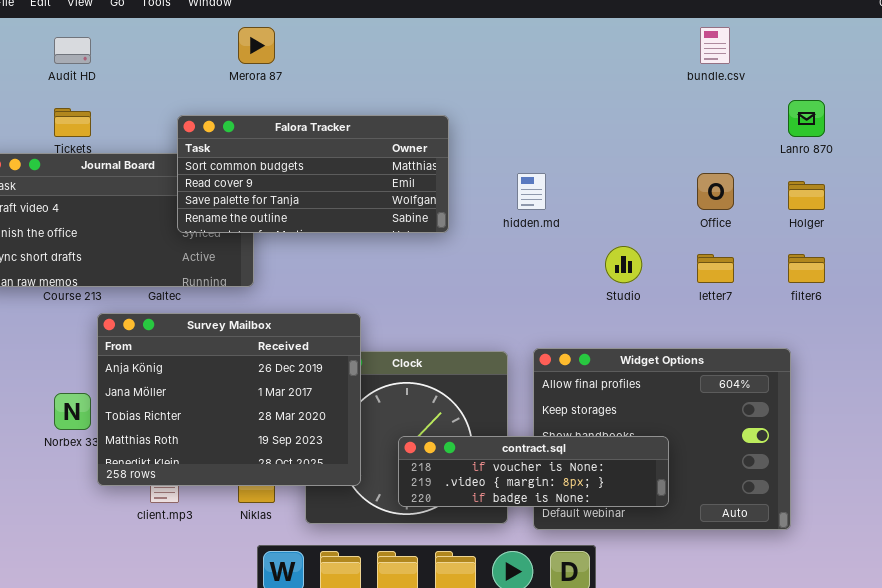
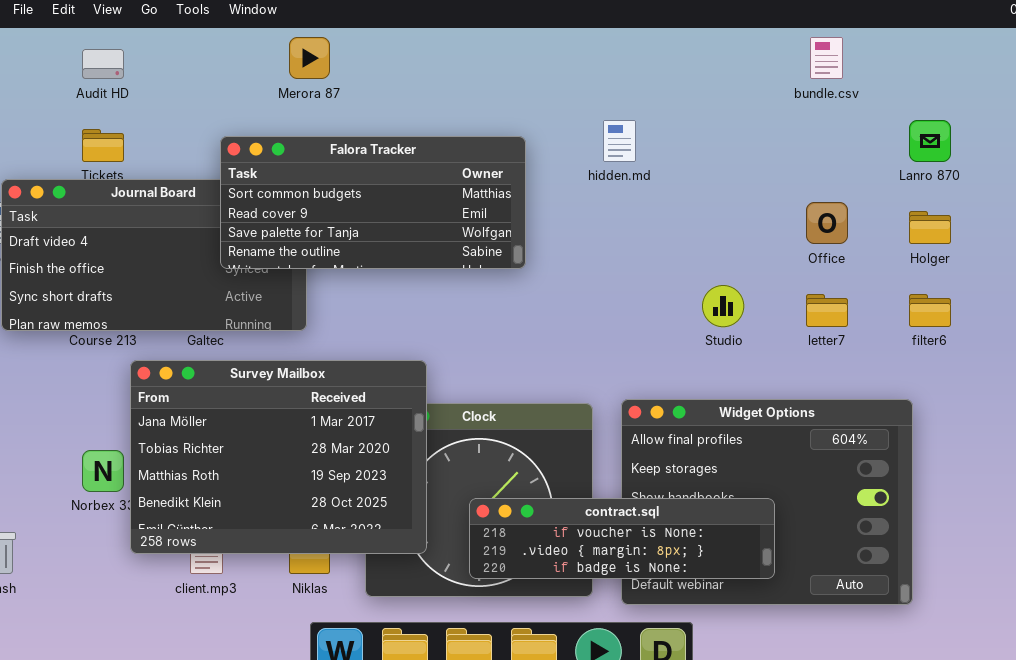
hidden.md: [517,173,546,210] -> [603,120,636,162], moved
Survey Mailbox: [97,313,361,486] -> [130,360,427,554], scrolled down 1 row

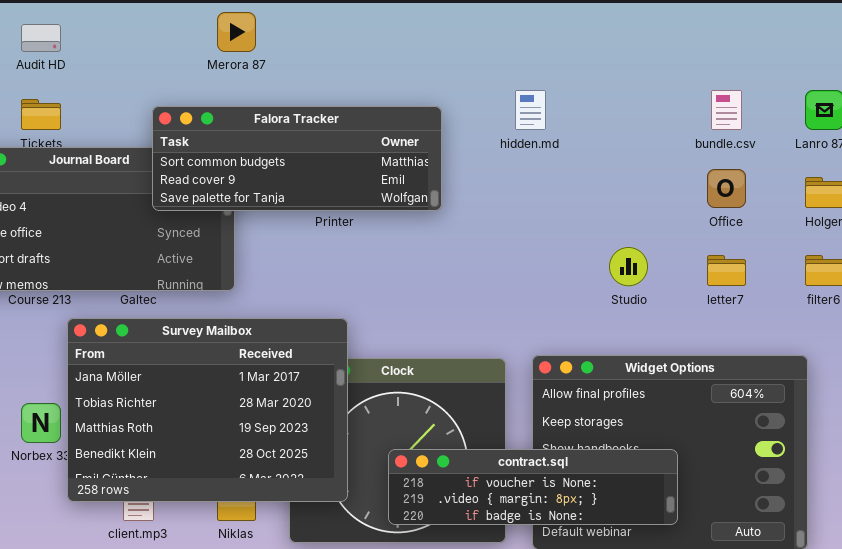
bundle.csv: [810,37,843,79] -> [711,90,742,130], moved
Falora Tracker: [220,136,526,269] -> [152,106,442,211], resized

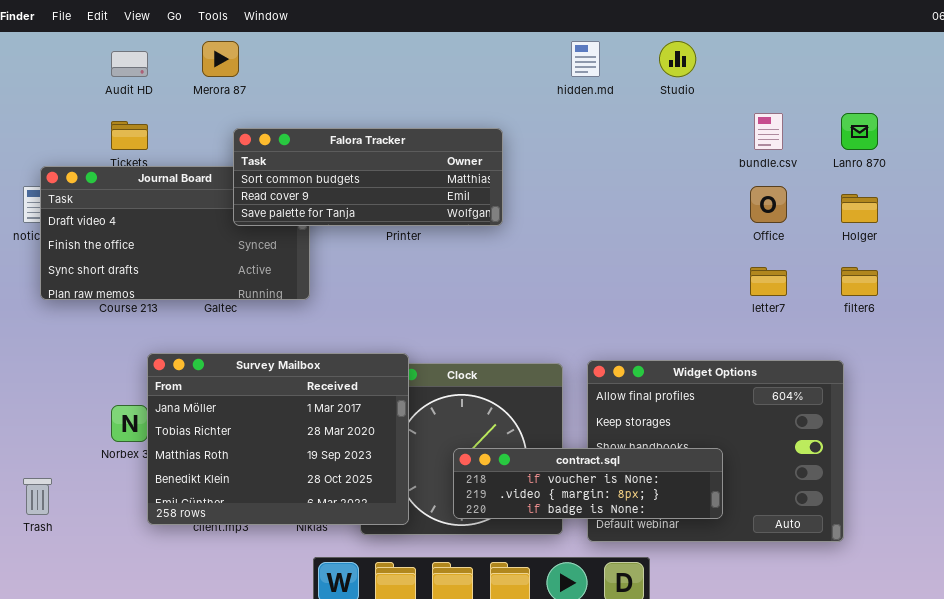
Merora 87: [217,12,256,52] -> [202,41,239,77], moved
hidden.md: [515,90,546,130] -> [571,41,600,77], moved
Studio: [609,247,648,286] -> [659,41,696,77], moved
Survey Mailbox: [67,318,348,502] -> [147,353,409,525], moved

